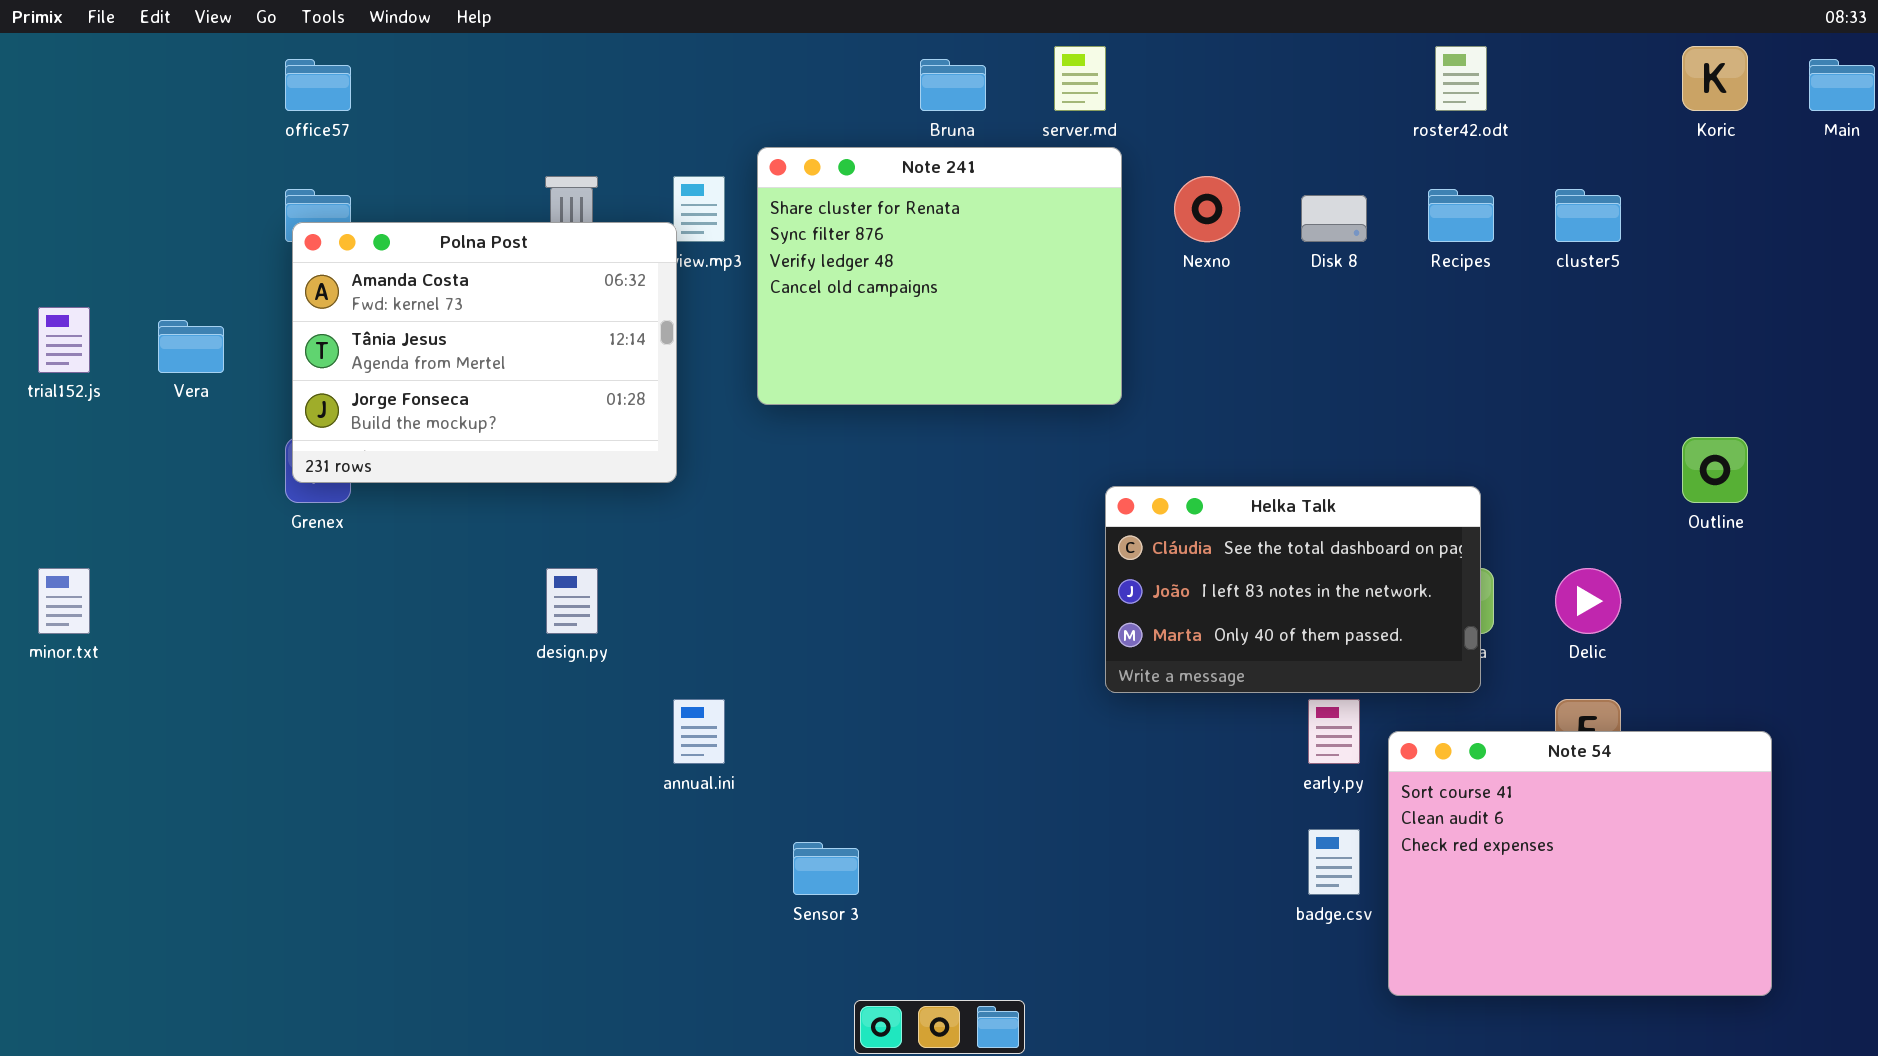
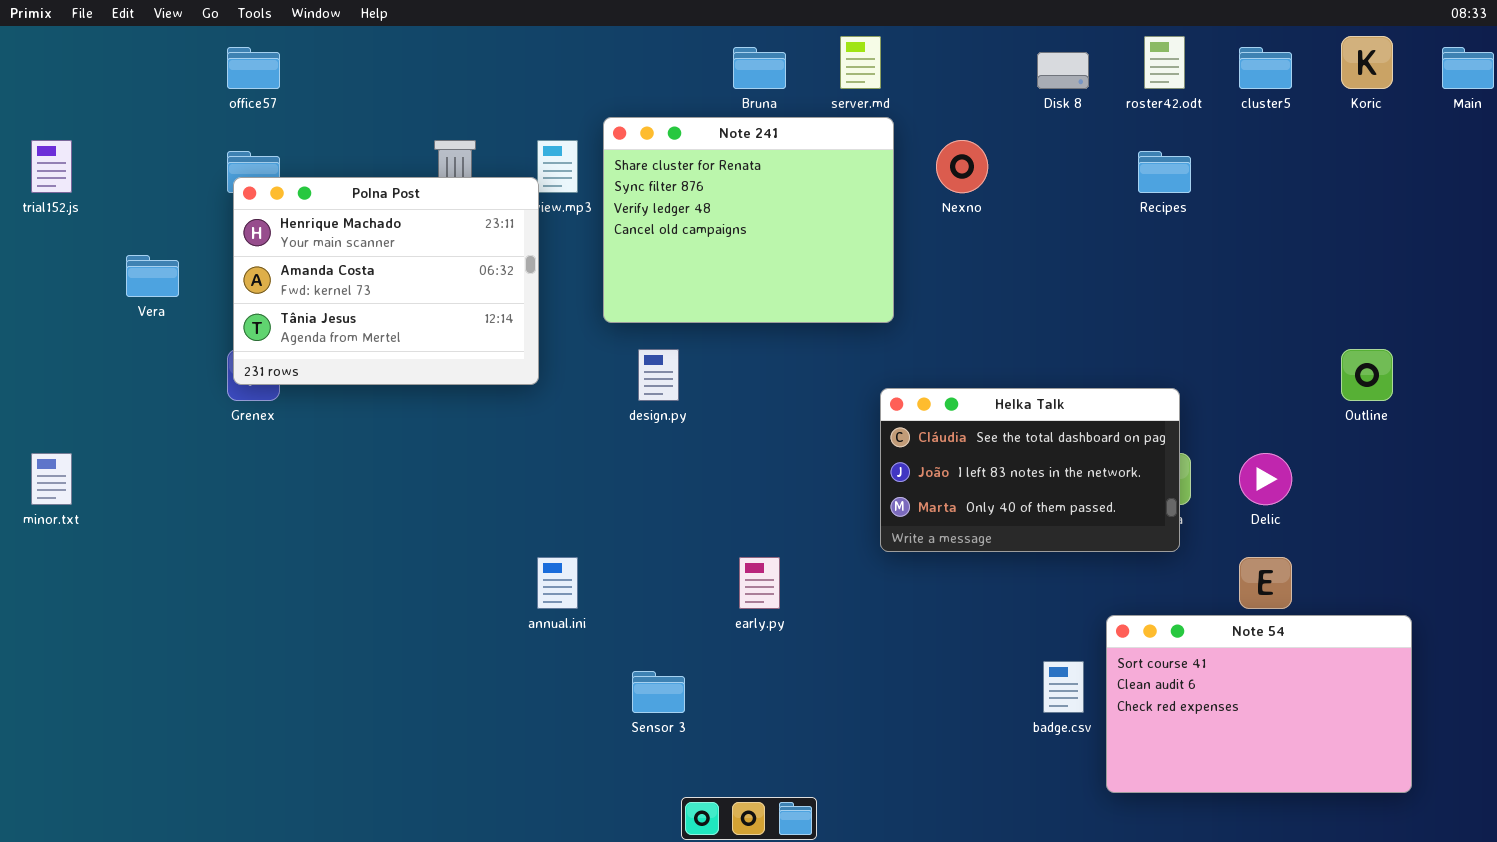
cluster5: [1555,189,1621,242] -> [1239,47,1292,89], moved
Disk 8: [1301,195,1367,242] -> [1037,52,1089,89], moved
Polna Post: [292,222,677,483] -> [233,177,539,385], scrolled up 1 row
trial152.js: [38,307,90,373] -> [31,140,72,193], moved
design.py: [546,568,598,634] -> [638,349,679,401], moved
early.py: [1308,699,1360,764] -> [739,557,780,609], moved
Note 54: [1388,731,1772,996] -> [1106,615,1412,793], resized

